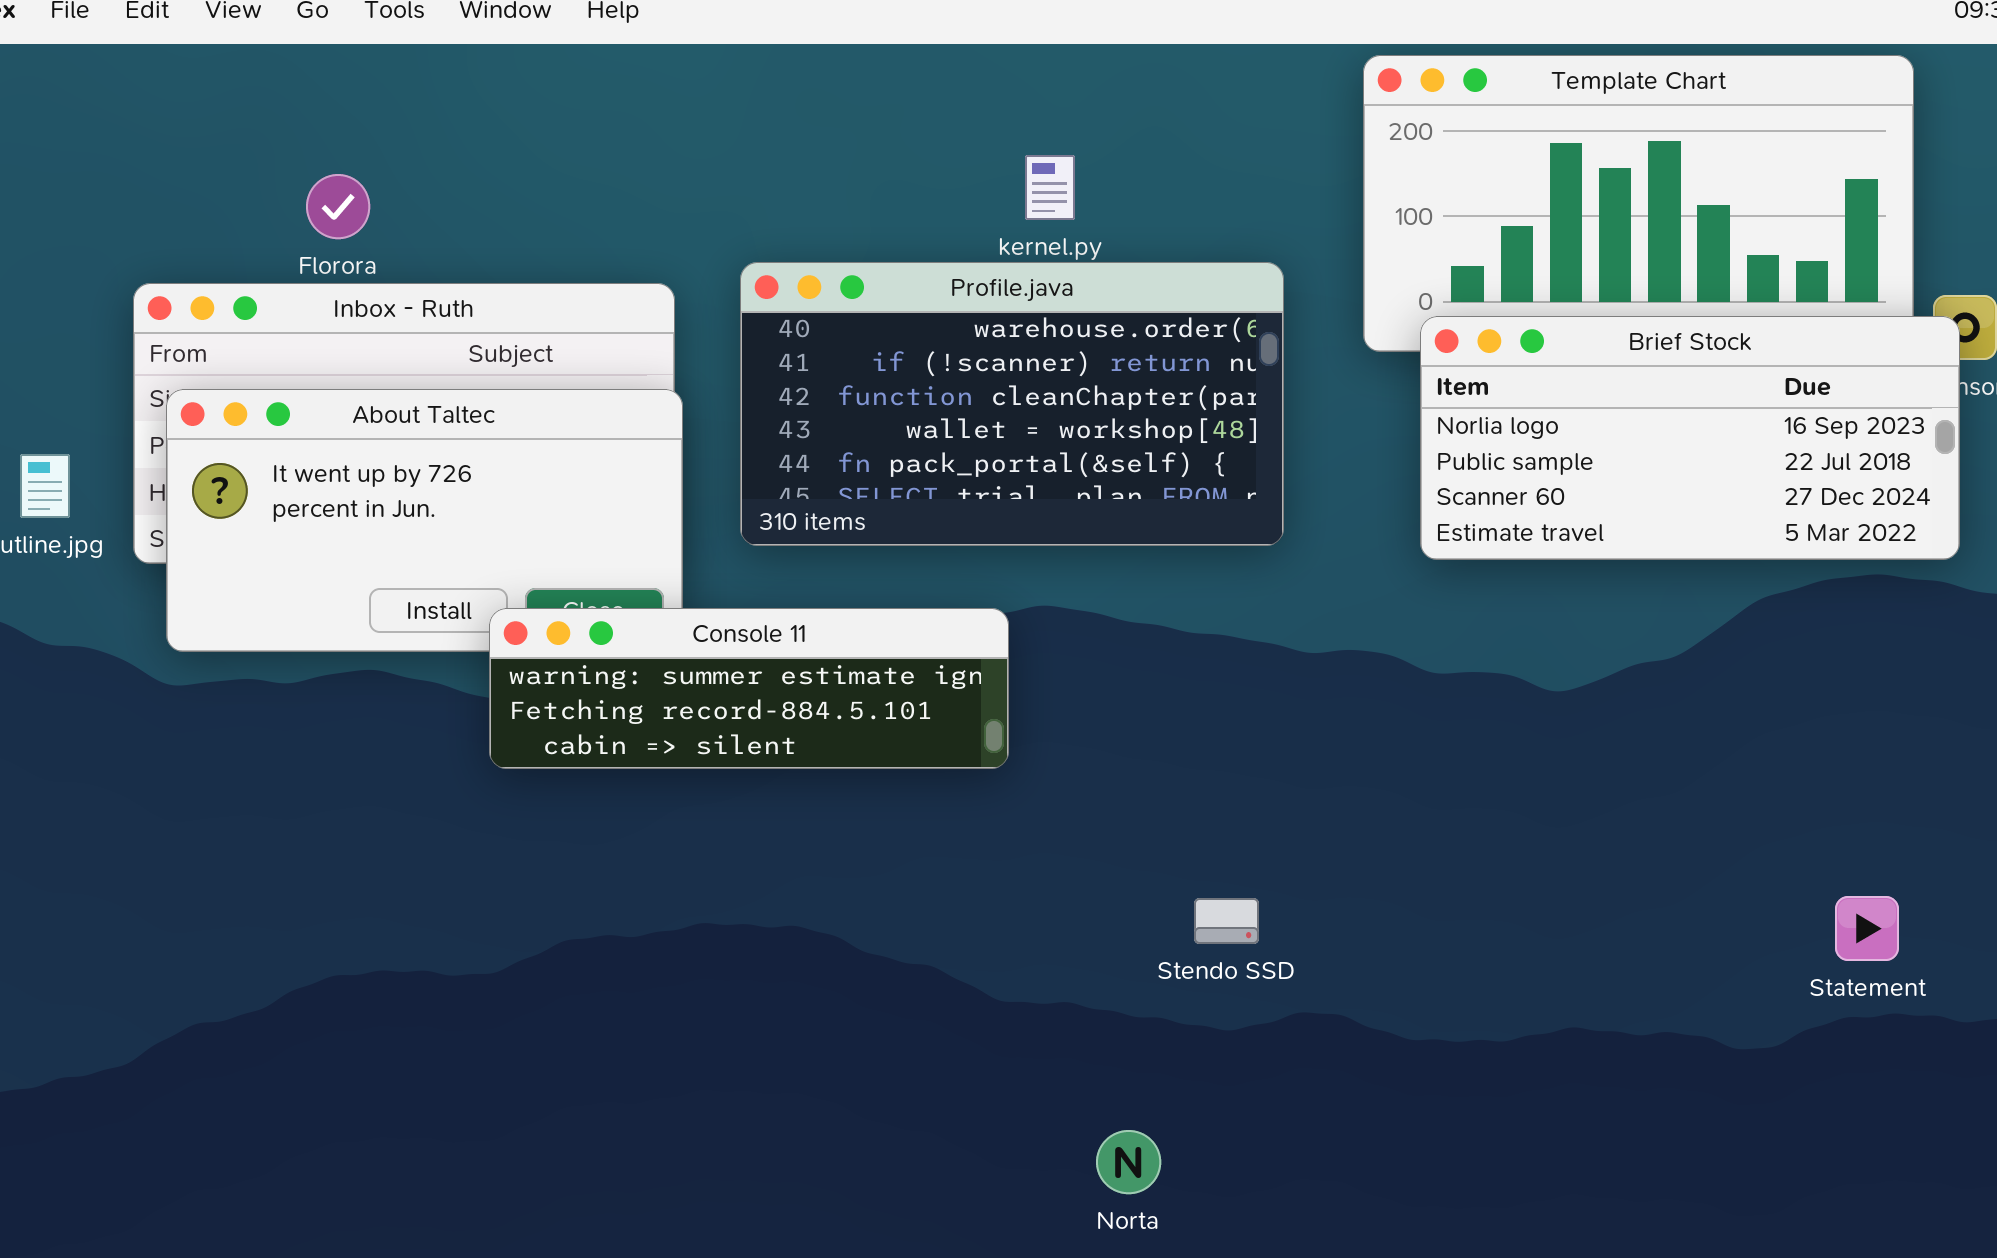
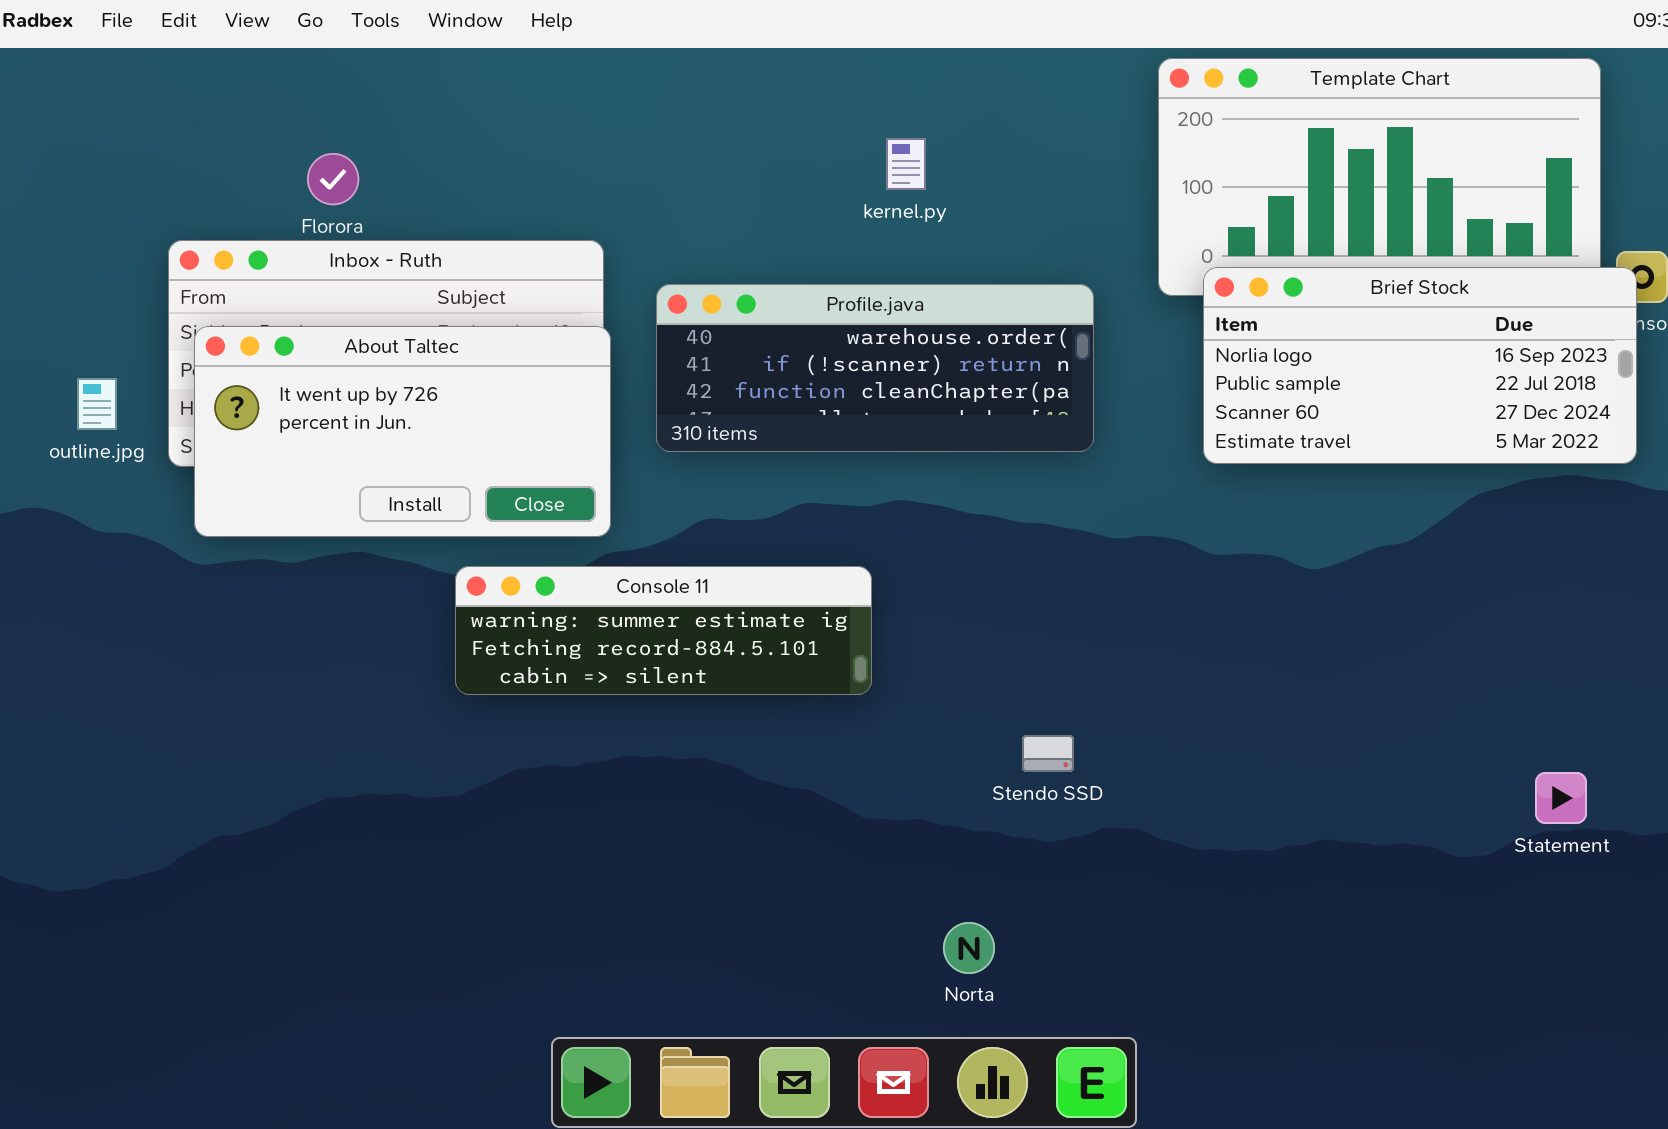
Profile.java: [740,262,1284,546] -> [656,284,1094,452], resized
Console 11: [489,608,1009,769] -> [455,566,872,695], moved
Statement: [1835,896,1899,961] -> [1535,772,1587,824], moved

